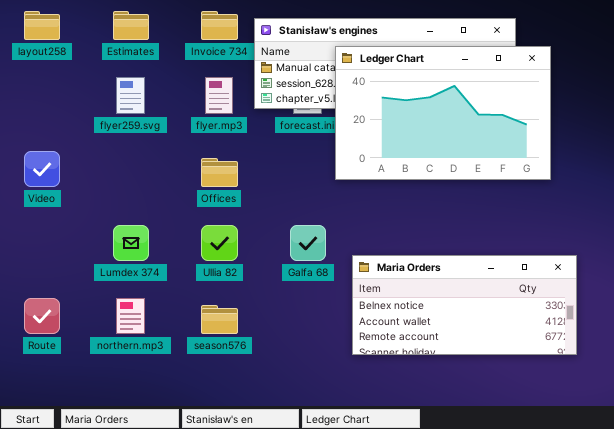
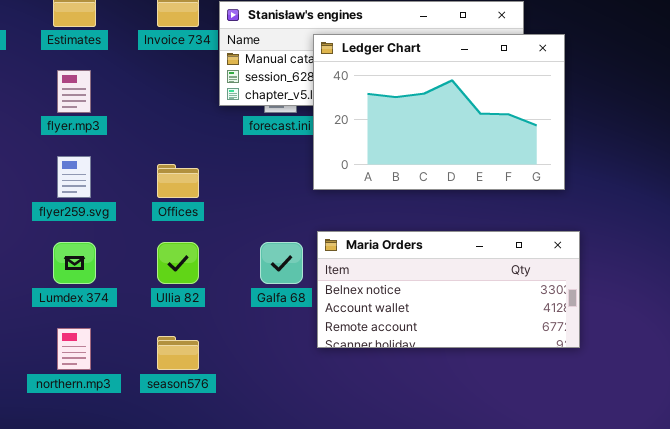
flyer259.svg: [116,77,145,114] -> [57,156,91,198], moved
flyer.mp3: [205,77,233,114] -> [57,70,91,113], moved
Maria Orders: [352,255,577,355] -> [317,231,580,348], moved

